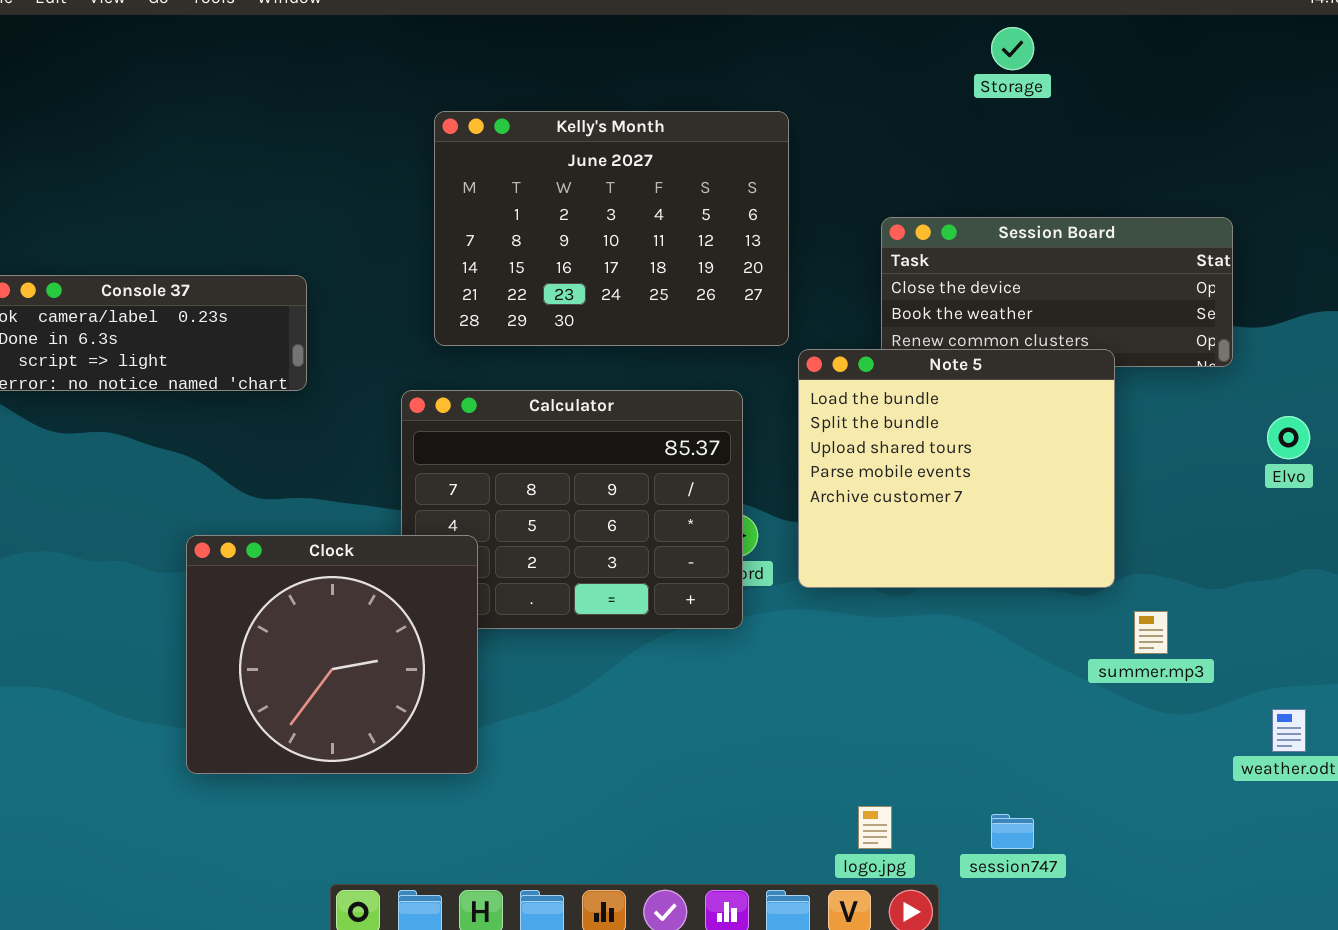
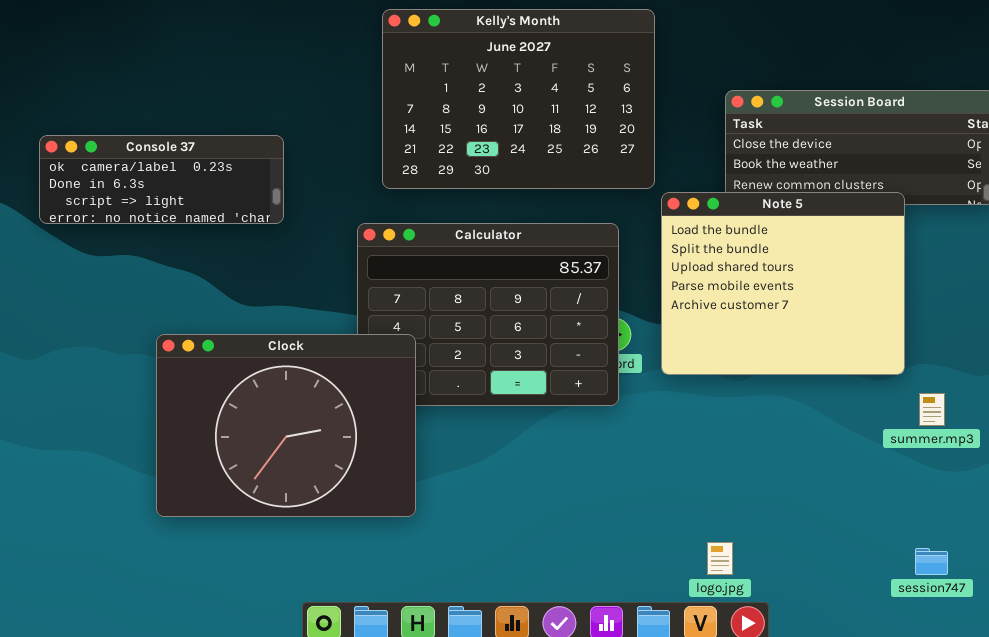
Clock: [186,535,478,774] -> [156,334,416,517], resized
session747: [991,814,1034,849] -> [915,548,948,575], moved

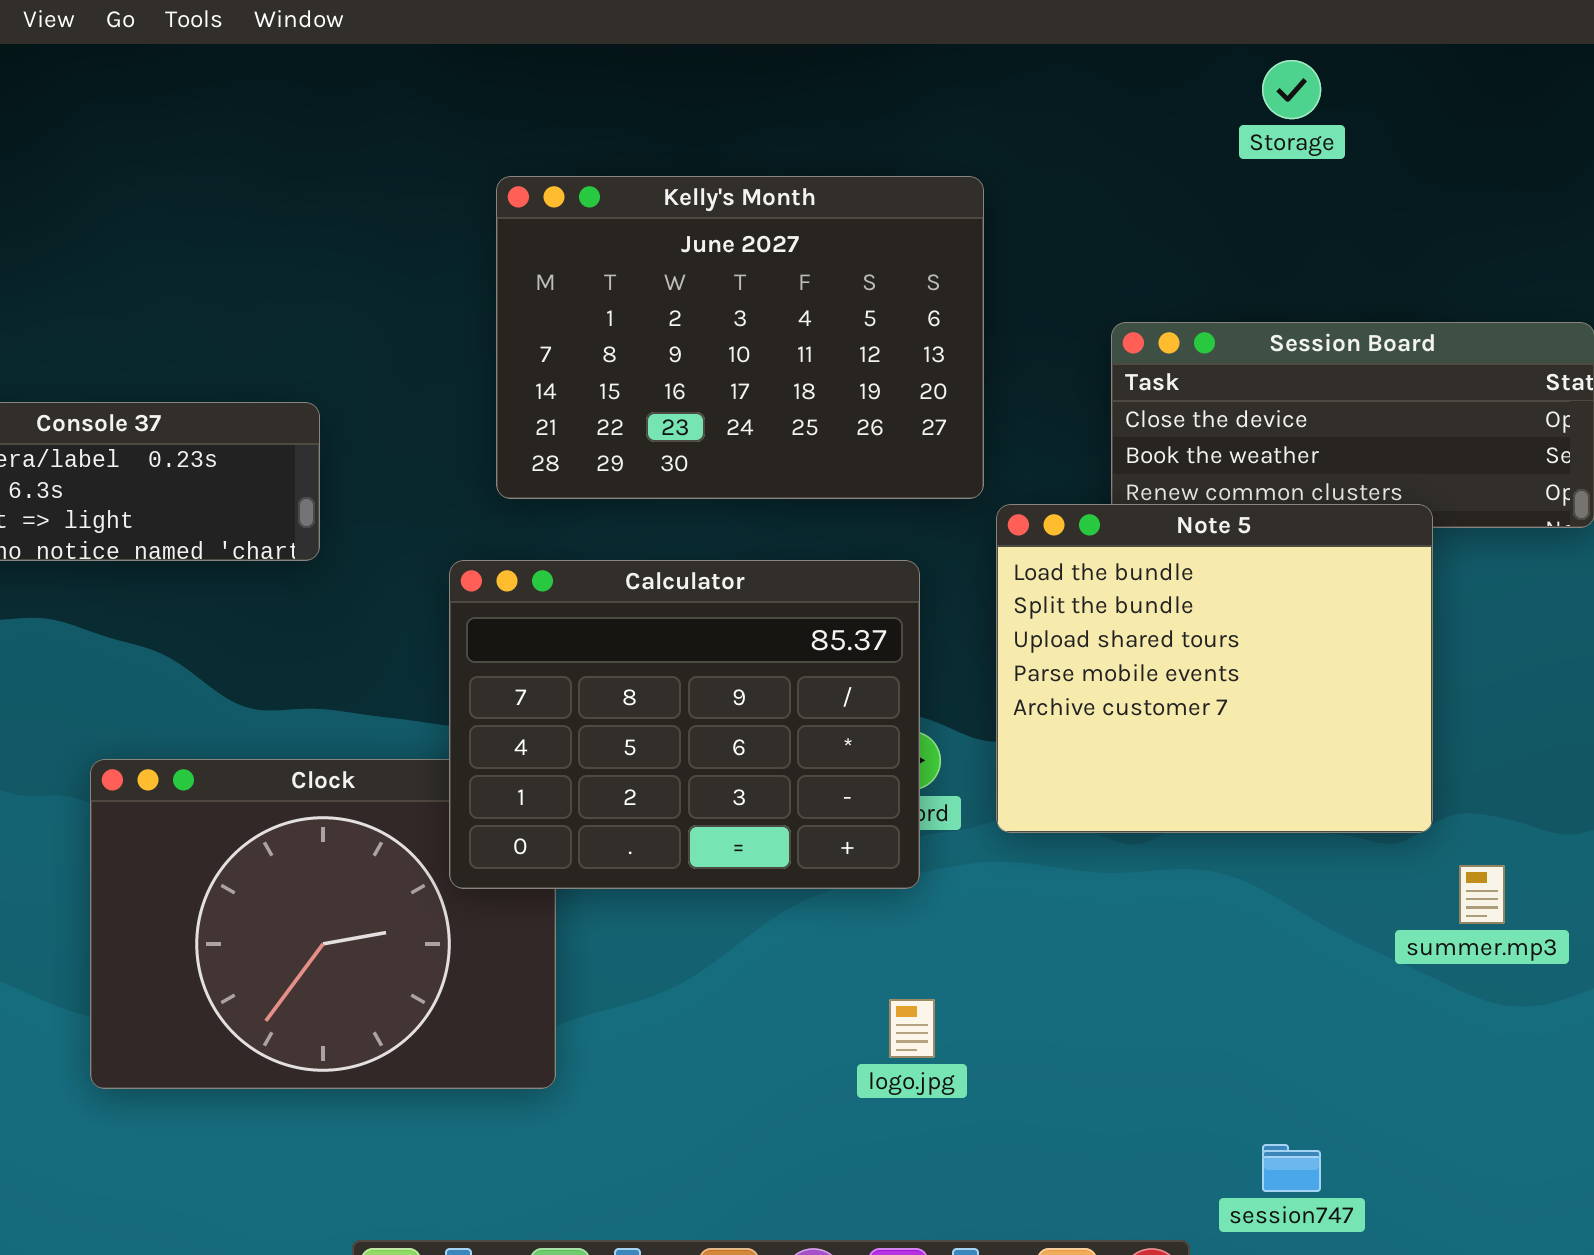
Calculator: [357,223,619,406] -> [449,560,920,889], raised
logo.jpg: [707,542,733,575] -> [889,999,935,1058], moved
session747: [915,548,948,575] -> [1262,1144,1321,1192], moved

